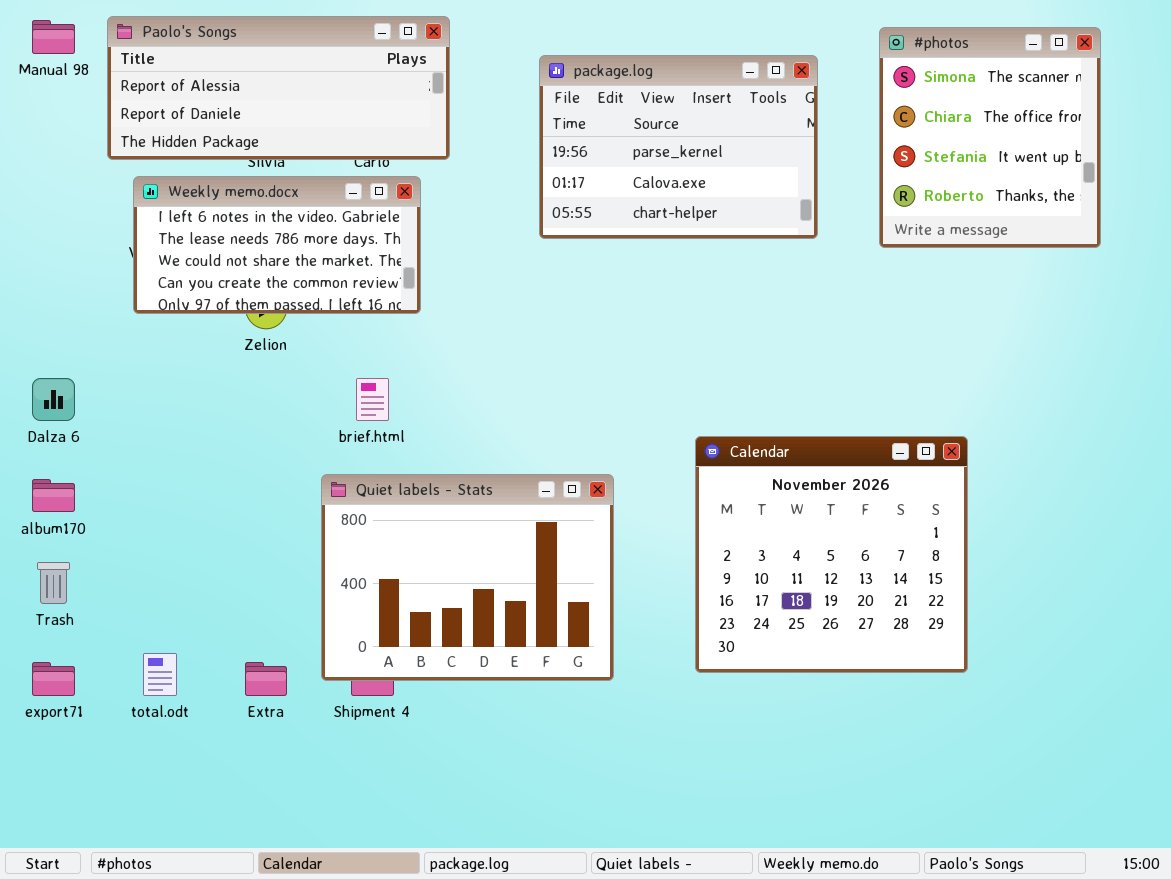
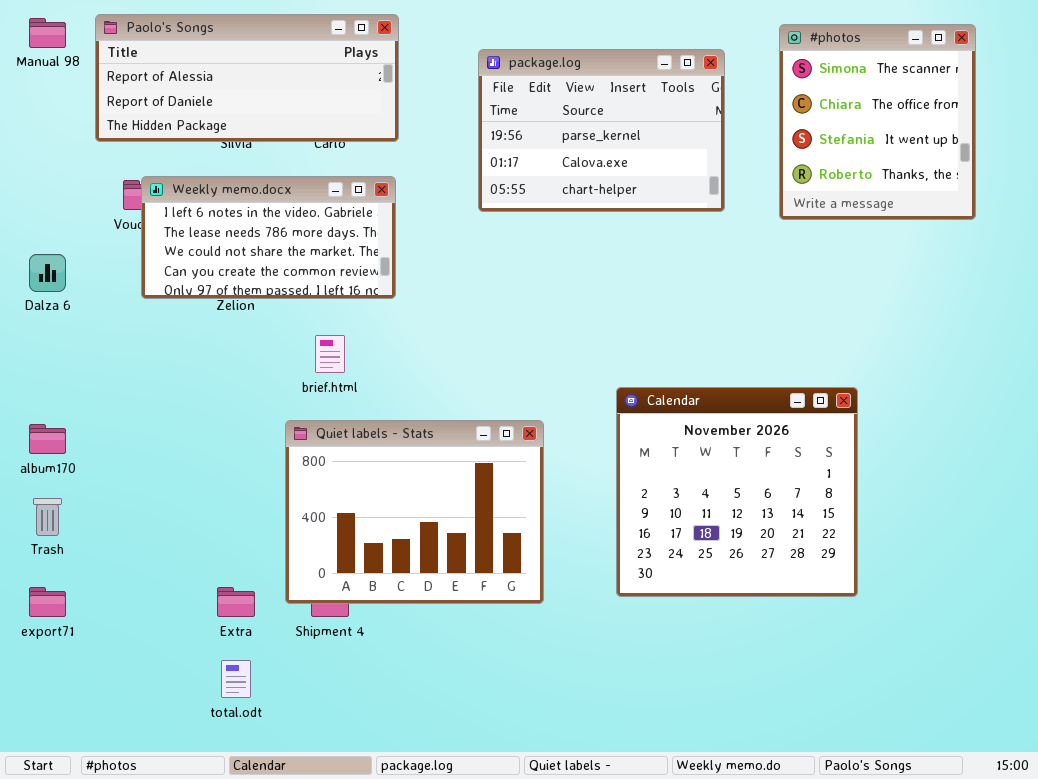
Weekly memo.docx: [133,176,421,314] -> [141,176,396,299], moved
Dalza 6: [32,378,75,421] -> [29,254,66,292], moved
total.odt: [143,653,177,696] -> [221,660,251,698], moved

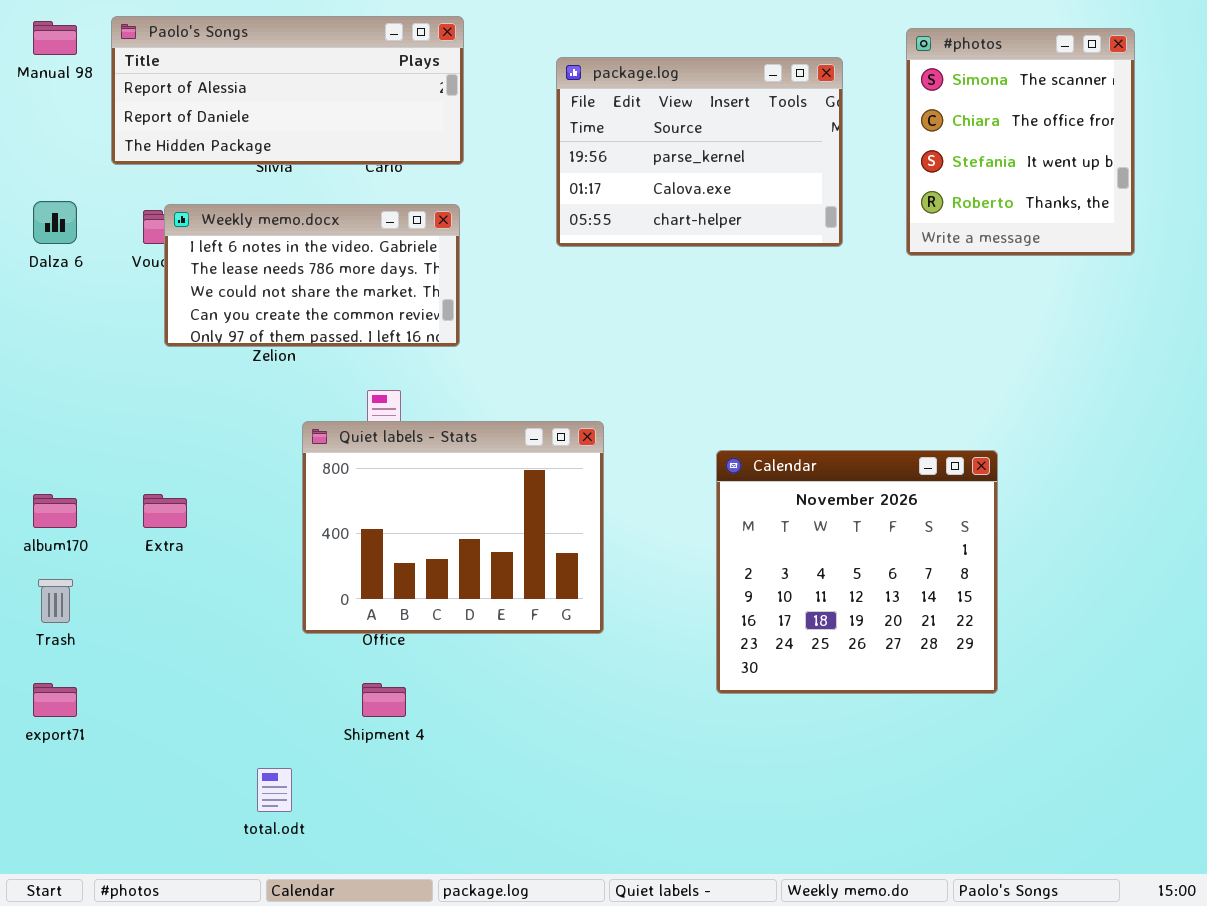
Dalza 6: [29,254,66,292] -> [33,201,77,244], moved
Quiet labels - Stats: [285,420,544,604] -> [302,421,604,634], moved
Extra: [217,587,255,617] -> [143,494,187,528], moved

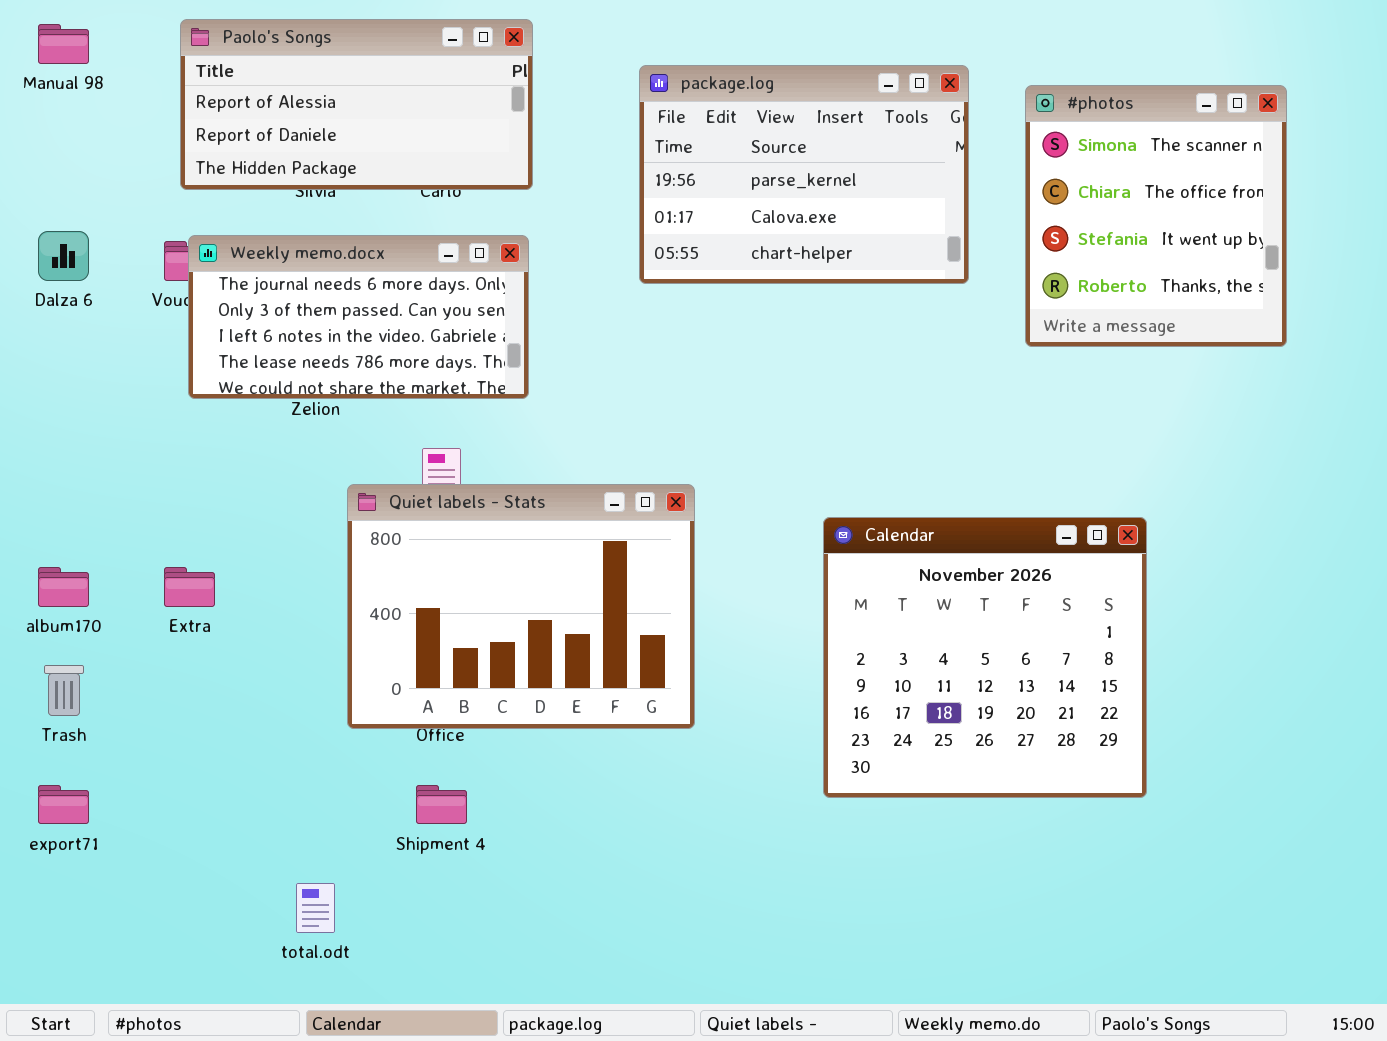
Paolo's Songs: [111,16,464,165] -> [180,19,533,190], resized
#photos: [906,28,1135,256] -> [1025,85,1287,347], moved
Weekly memo.docx: [164,204,460,347] -> [188,235,529,399], scrolled up 2 rows

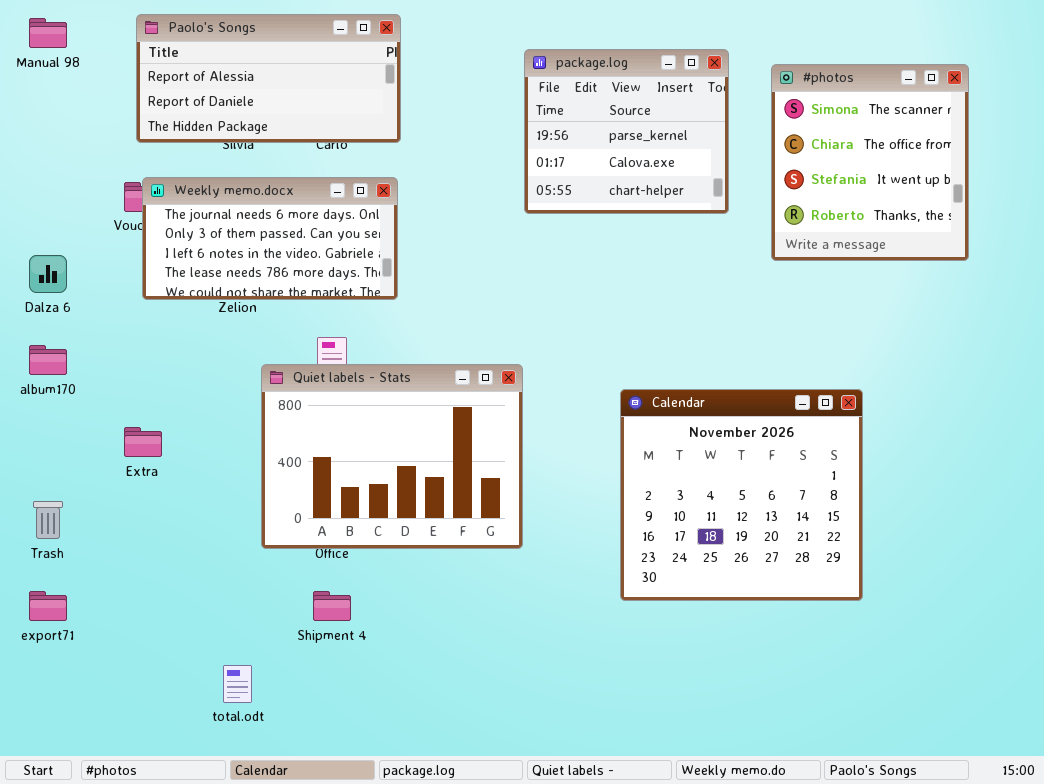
package.log: [639,65,969,284] -> [524,49,729,214], resized
Dalza 6: [38,231,89,281] -> [29,255,67,293], moved
album170: [38,567,89,607] -> [29,345,67,375], moved

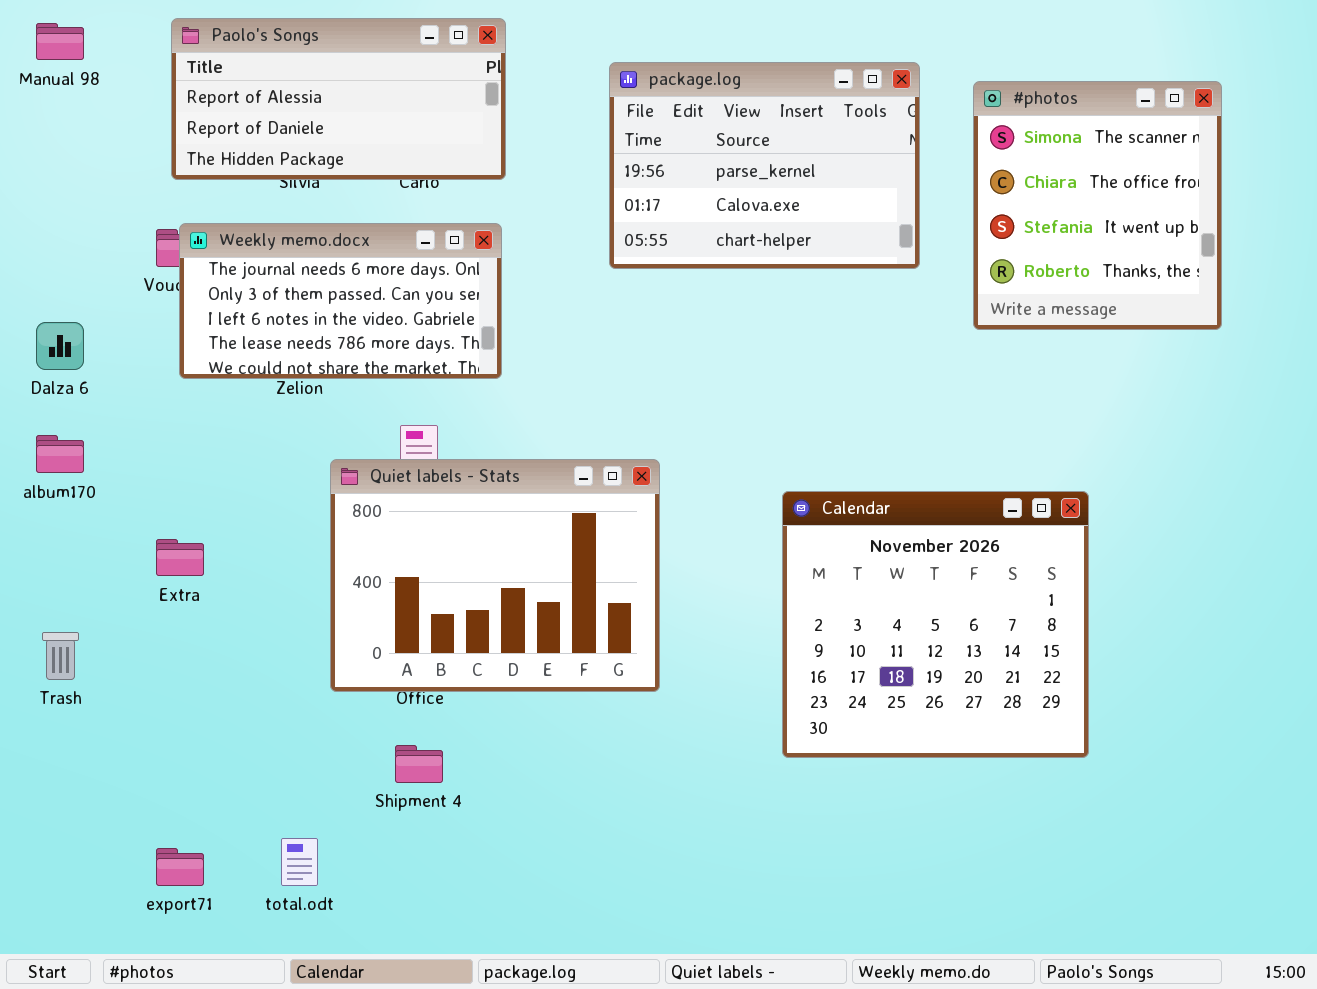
package.log: [524,49,729,214] -> [609,62,920,269], resized
export71: [29,591,67,621] -> [156,848,204,886], moved

